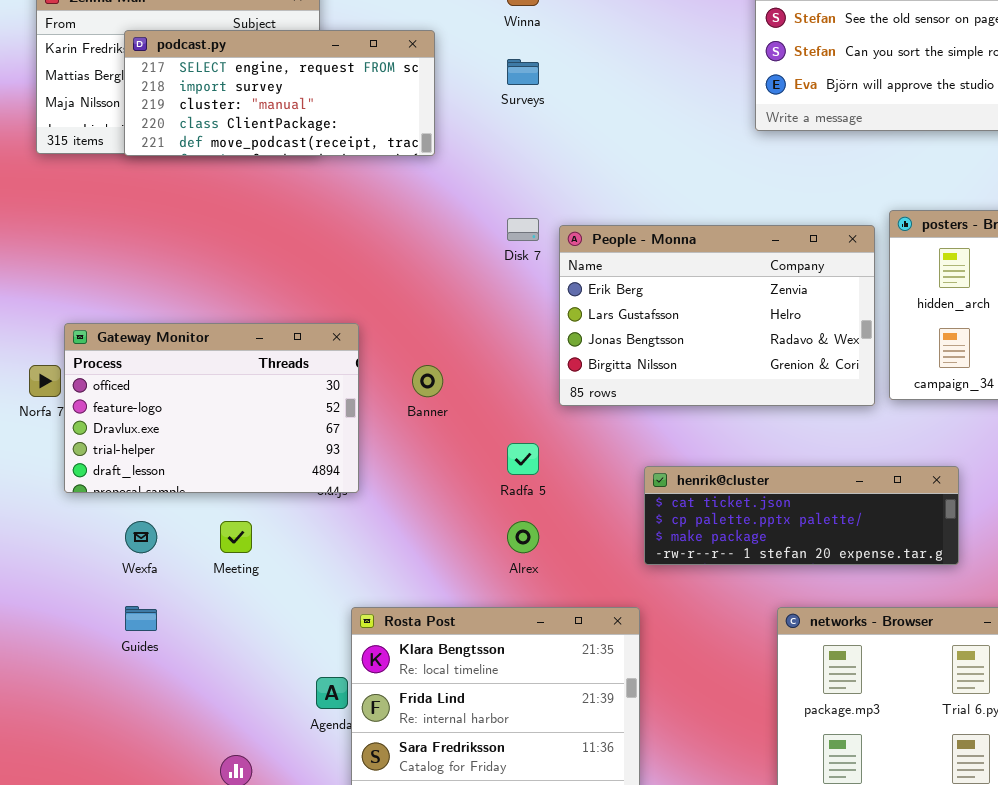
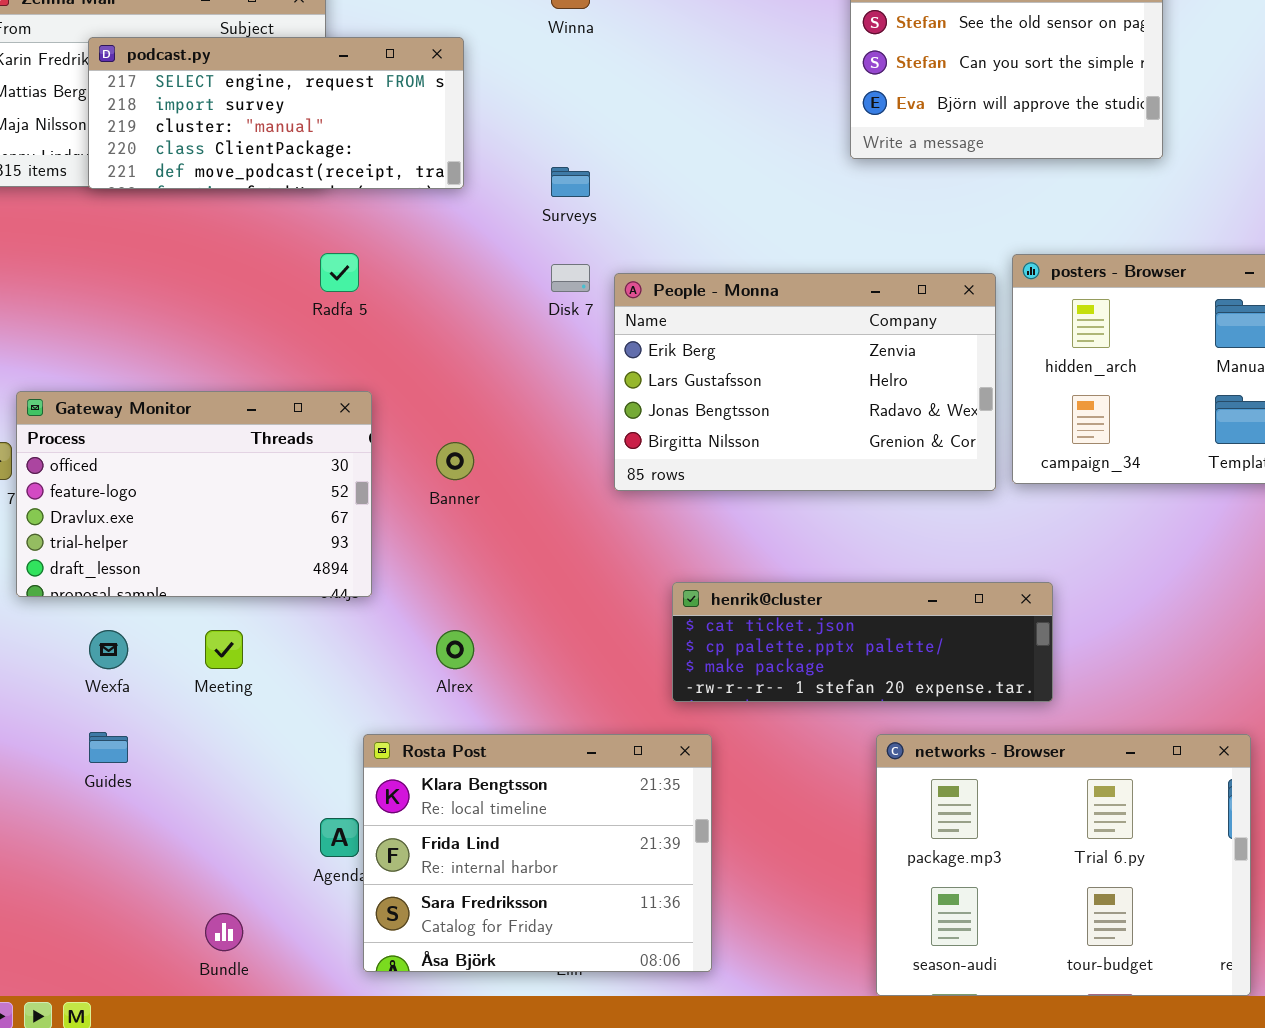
Surveys: [507,59,539,85] -> [551,167,590,197], moved
Radfa 5: [507,443,539,475] -> [320,253,359,292], moved
henrik@cluster: [644,466,959,565] -> [672,582,1053,702], moved
Alrex: [507,521,539,553] -> [436,630,474,669], moved

